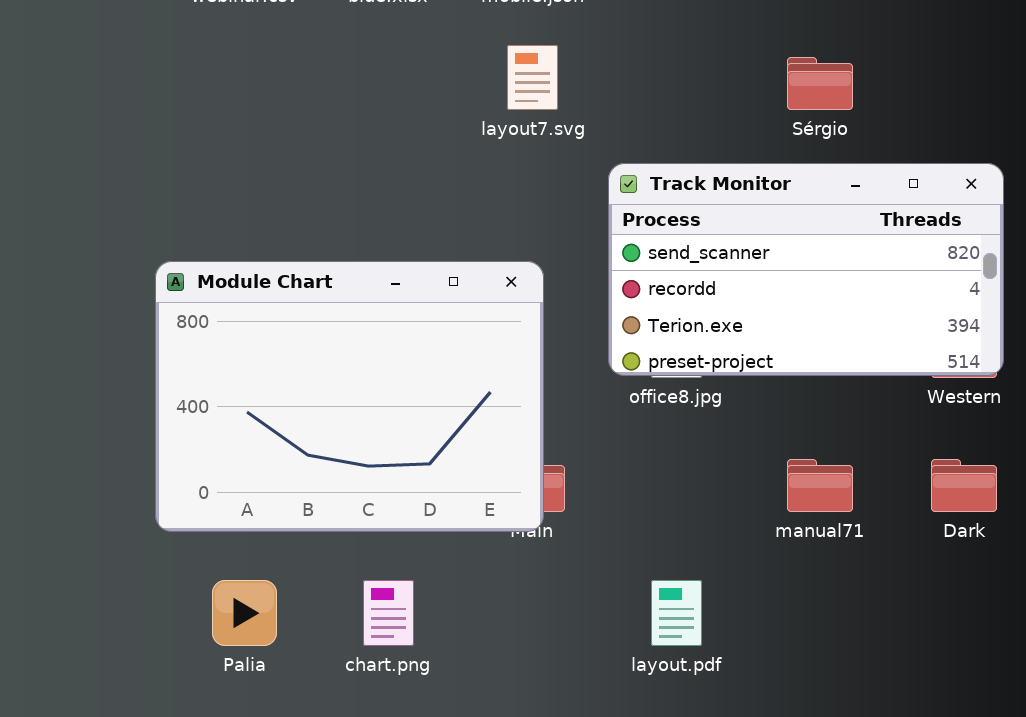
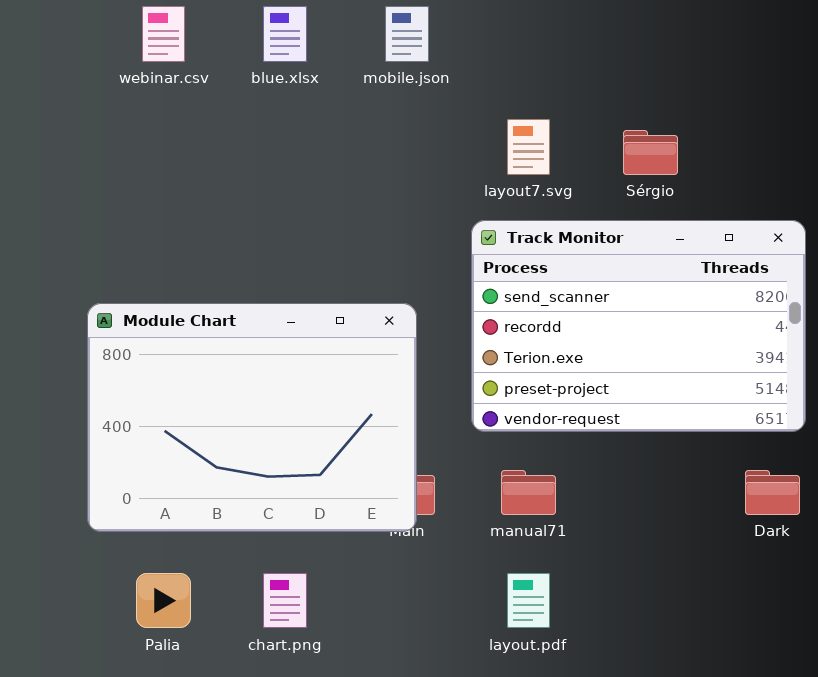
layout7.svg: [507,45,558,110] -> [507,119,550,175], moved
Track Monitor: [608,163,1004,376] -> [471,220,806,432], resized
manual71: [787,459,853,512] -> [501,470,556,515], moved

